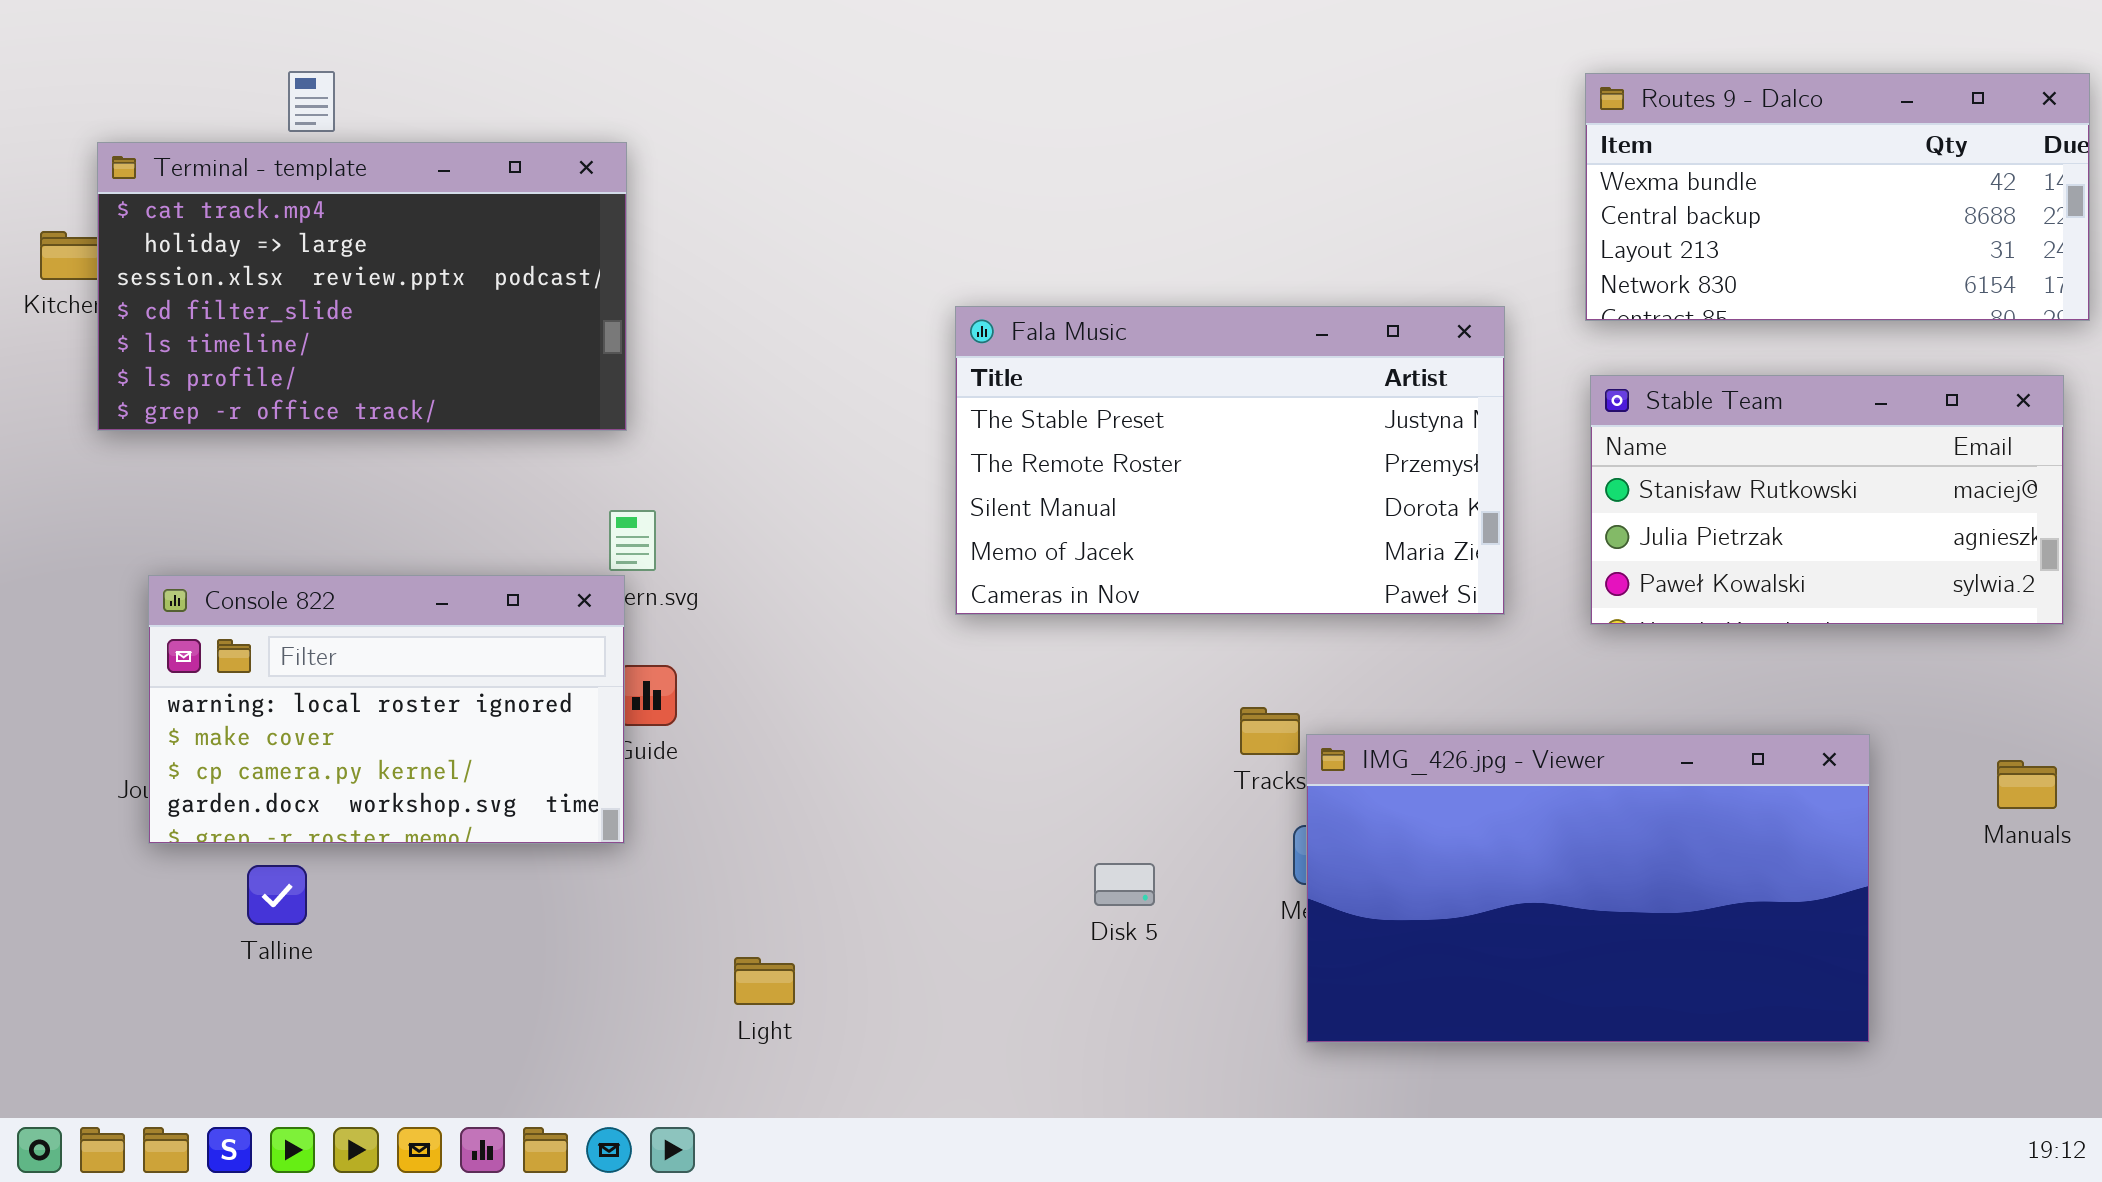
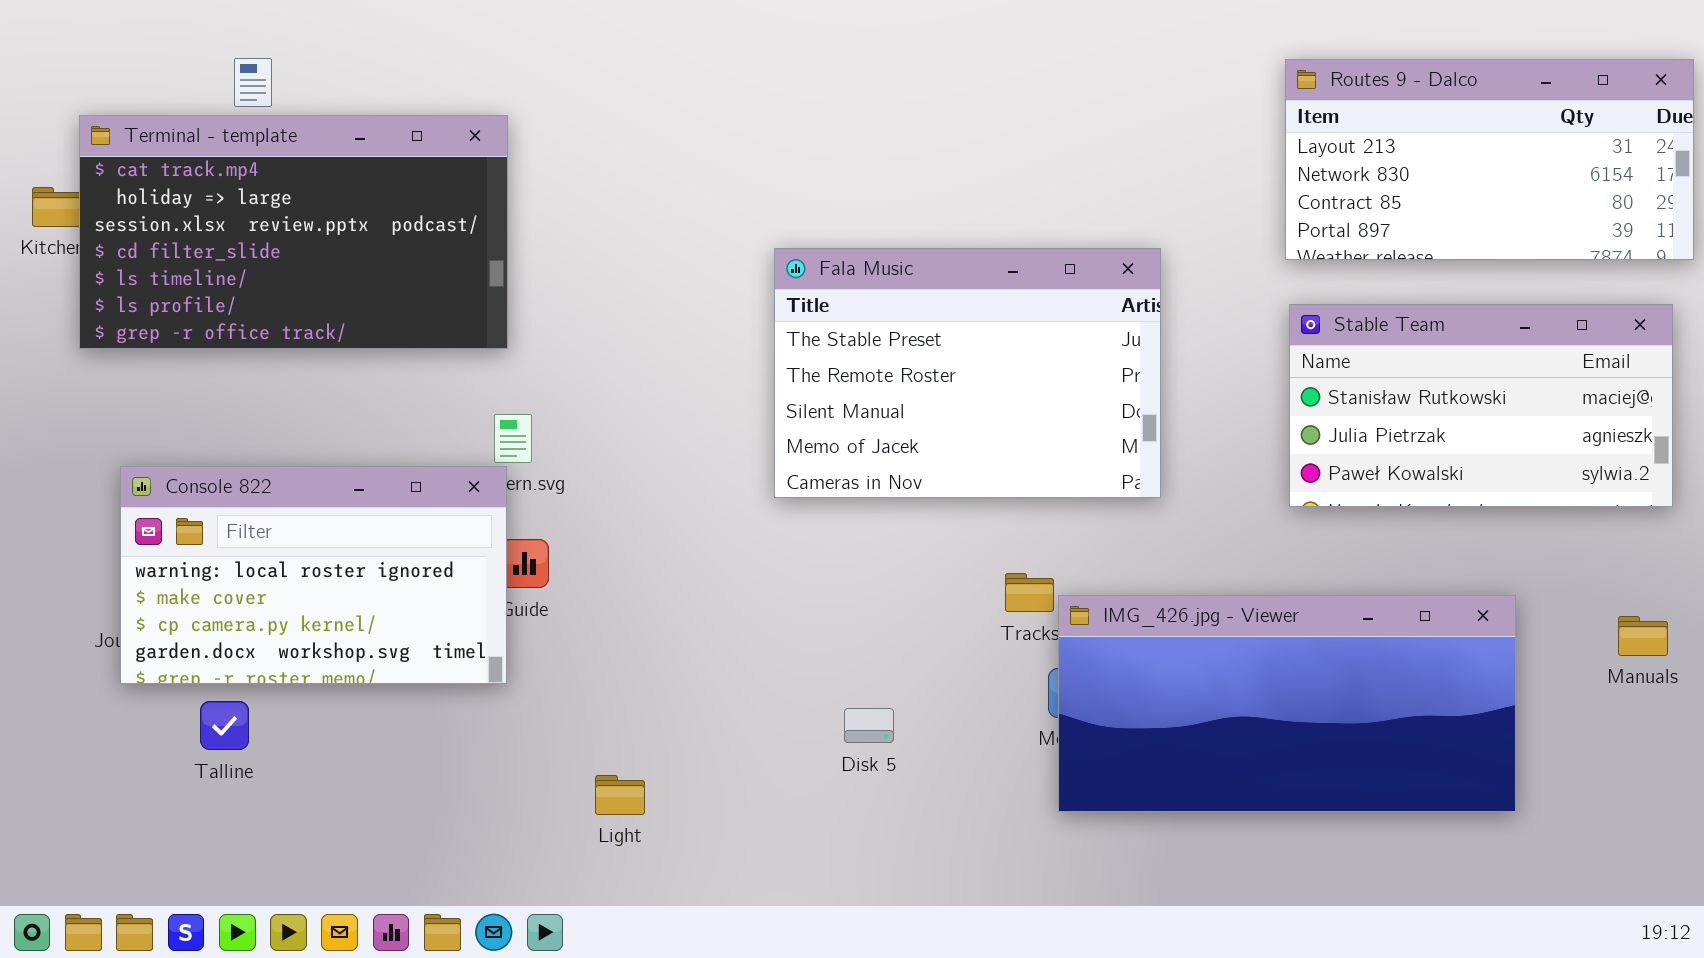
Routes 9 - Dalco: [1585,73,2090,321] -> [1285,59,1694,260], scrolled down 2 rows
Fala Music: [955,306,1505,615] -> [774,248,1161,498], resized
IMG_426.jpg - Viewer: [1306,734,1870,1043] -> [1058,595,1516,812], resized
Disk 5: [1094,863,1155,906] -> [844,708,894,743], moved

